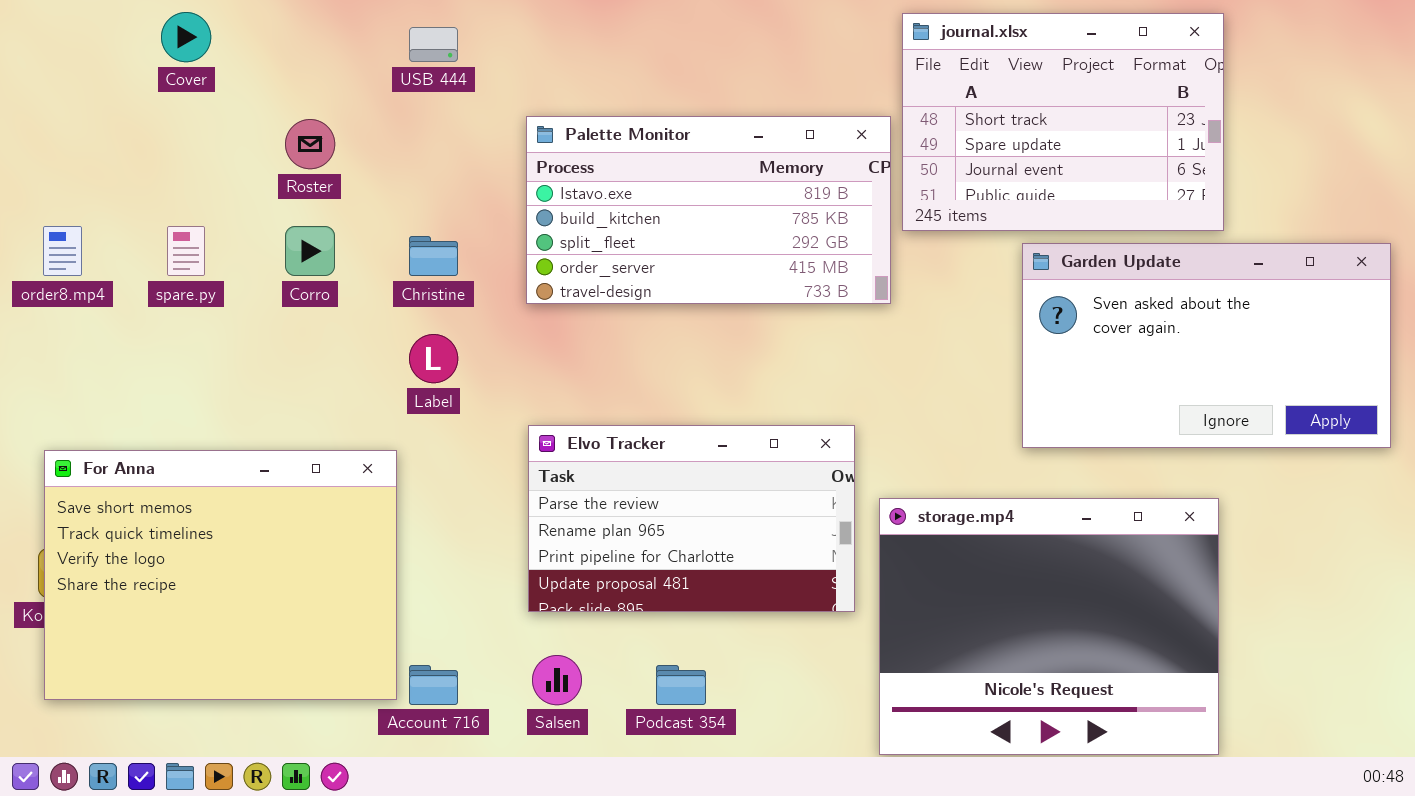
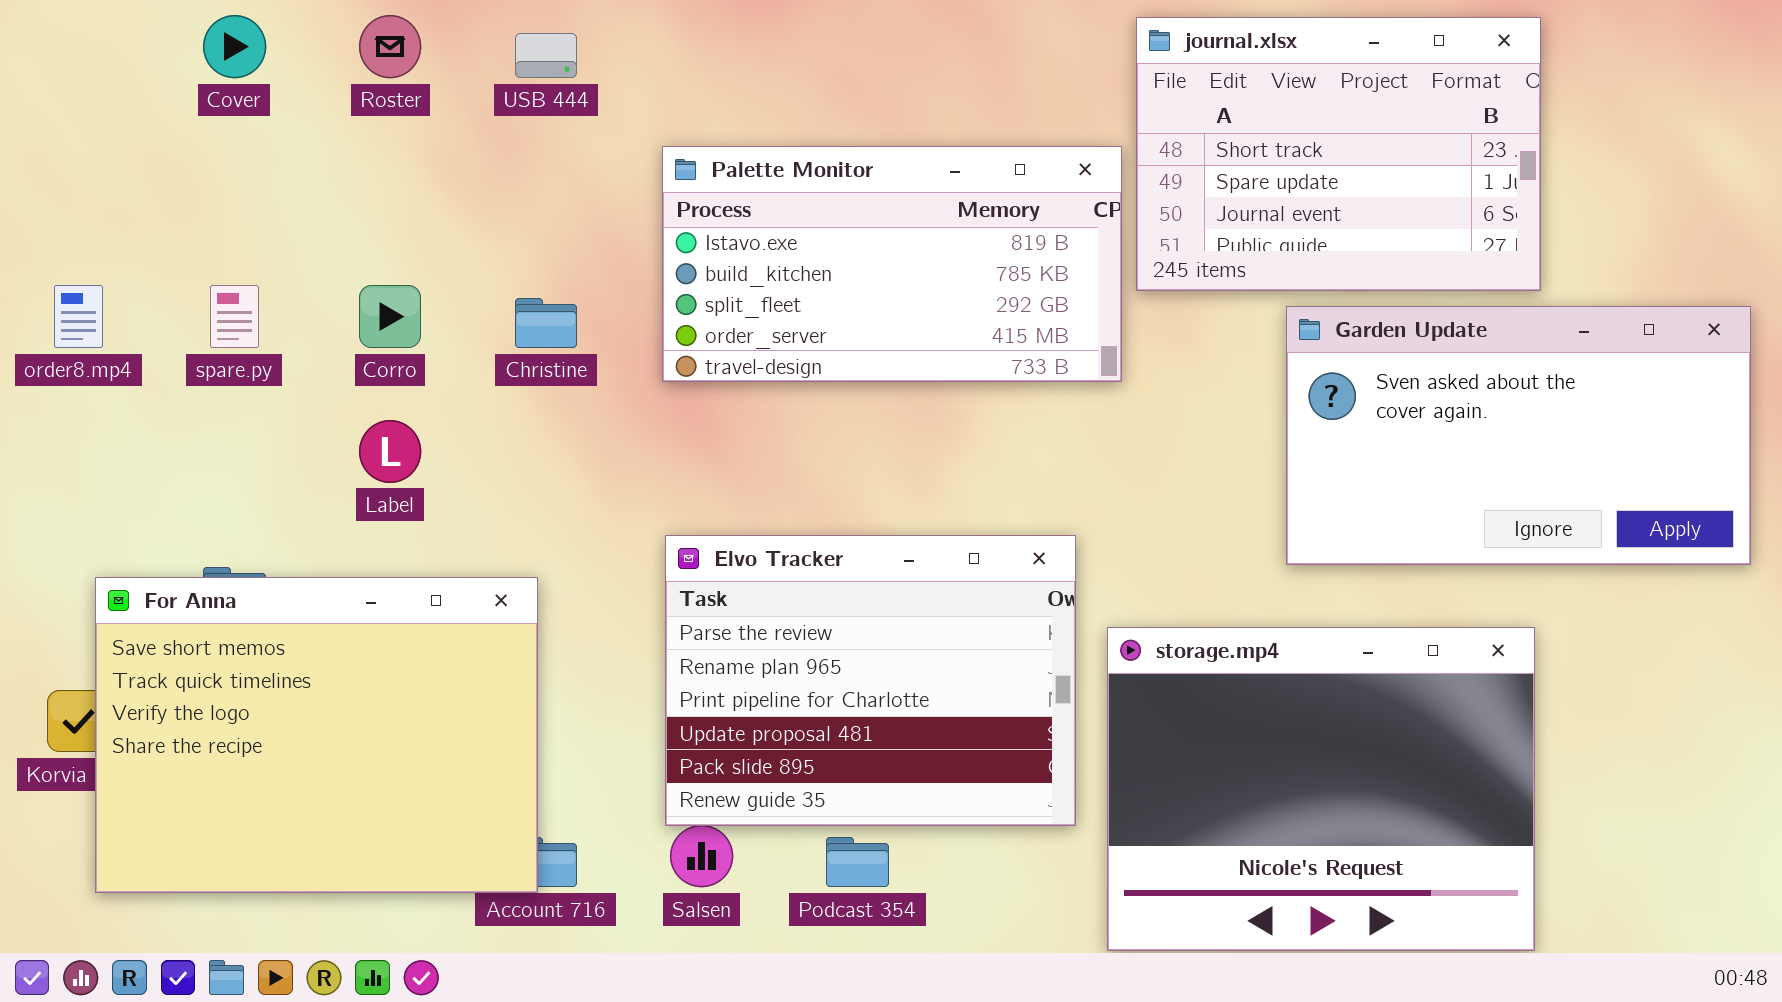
Roster: [285,119,335,169] -> [359,15,421,78], moved
Label: [409,334,458,383] -> [359,420,421,483], moved
Elvo Tracker: [528,425,855,612] -> [665,535,1076,826], resized
For Anna: [44,450,397,700] -> [95,577,538,893], moved

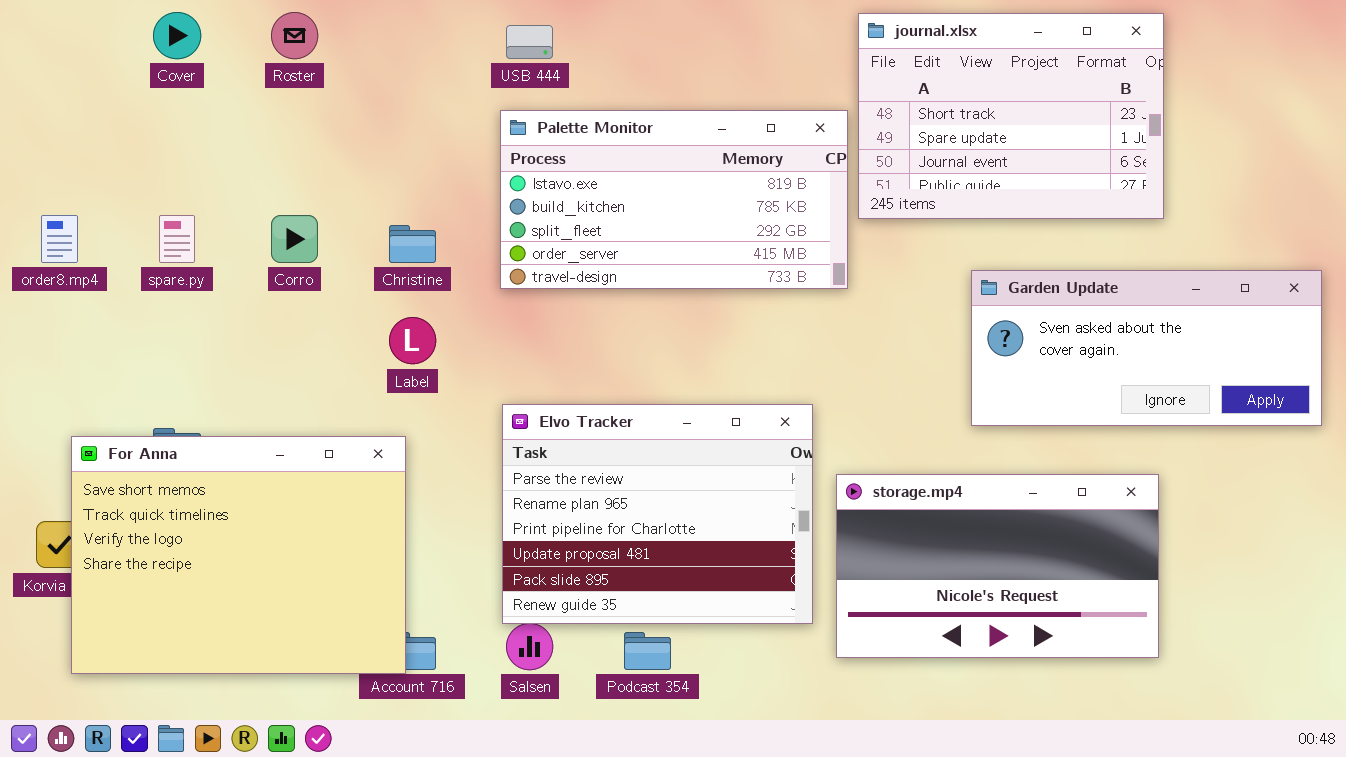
USB 444: [515,33,577,78] -> [506,25,553,59], moved
Garden Update: [1286,306,1751,565] -> [971,270,1322,426], resized
Label: [359,420,421,483] -> [389,317,436,364], moved
storage.mp4: [1107,627,1535,951] -> [836,474,1159,658], resized

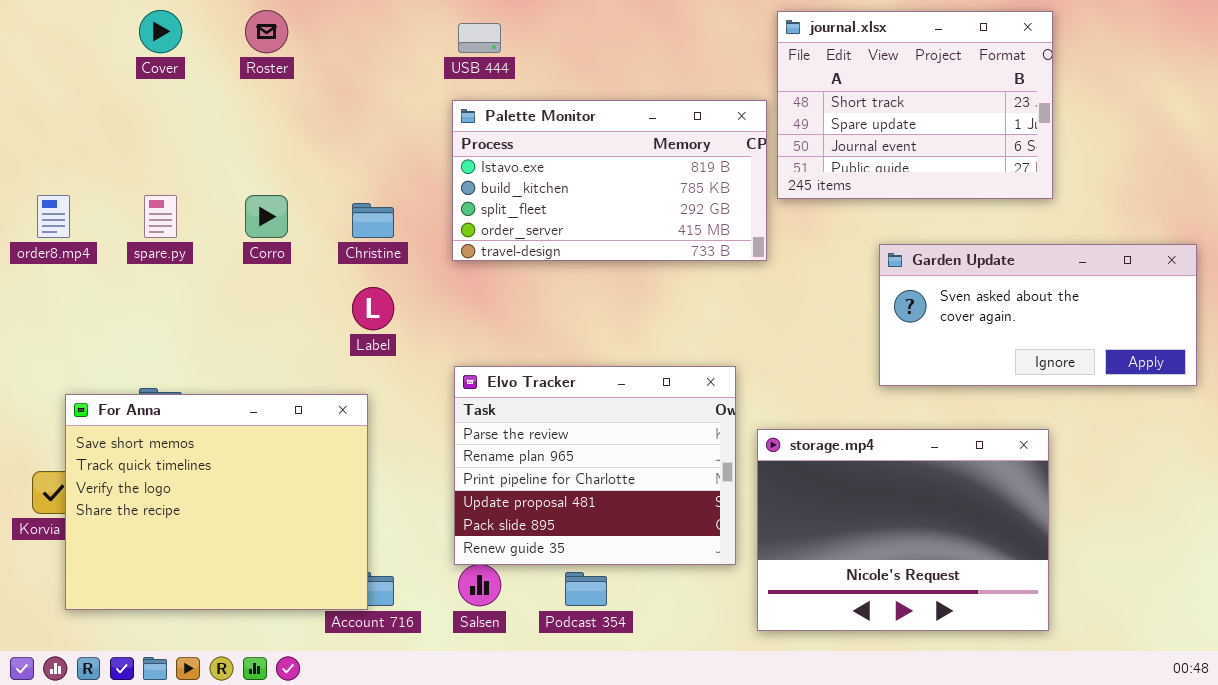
storage.mp4: [836,474,1159,658] -> [757,429,1049,631], resized

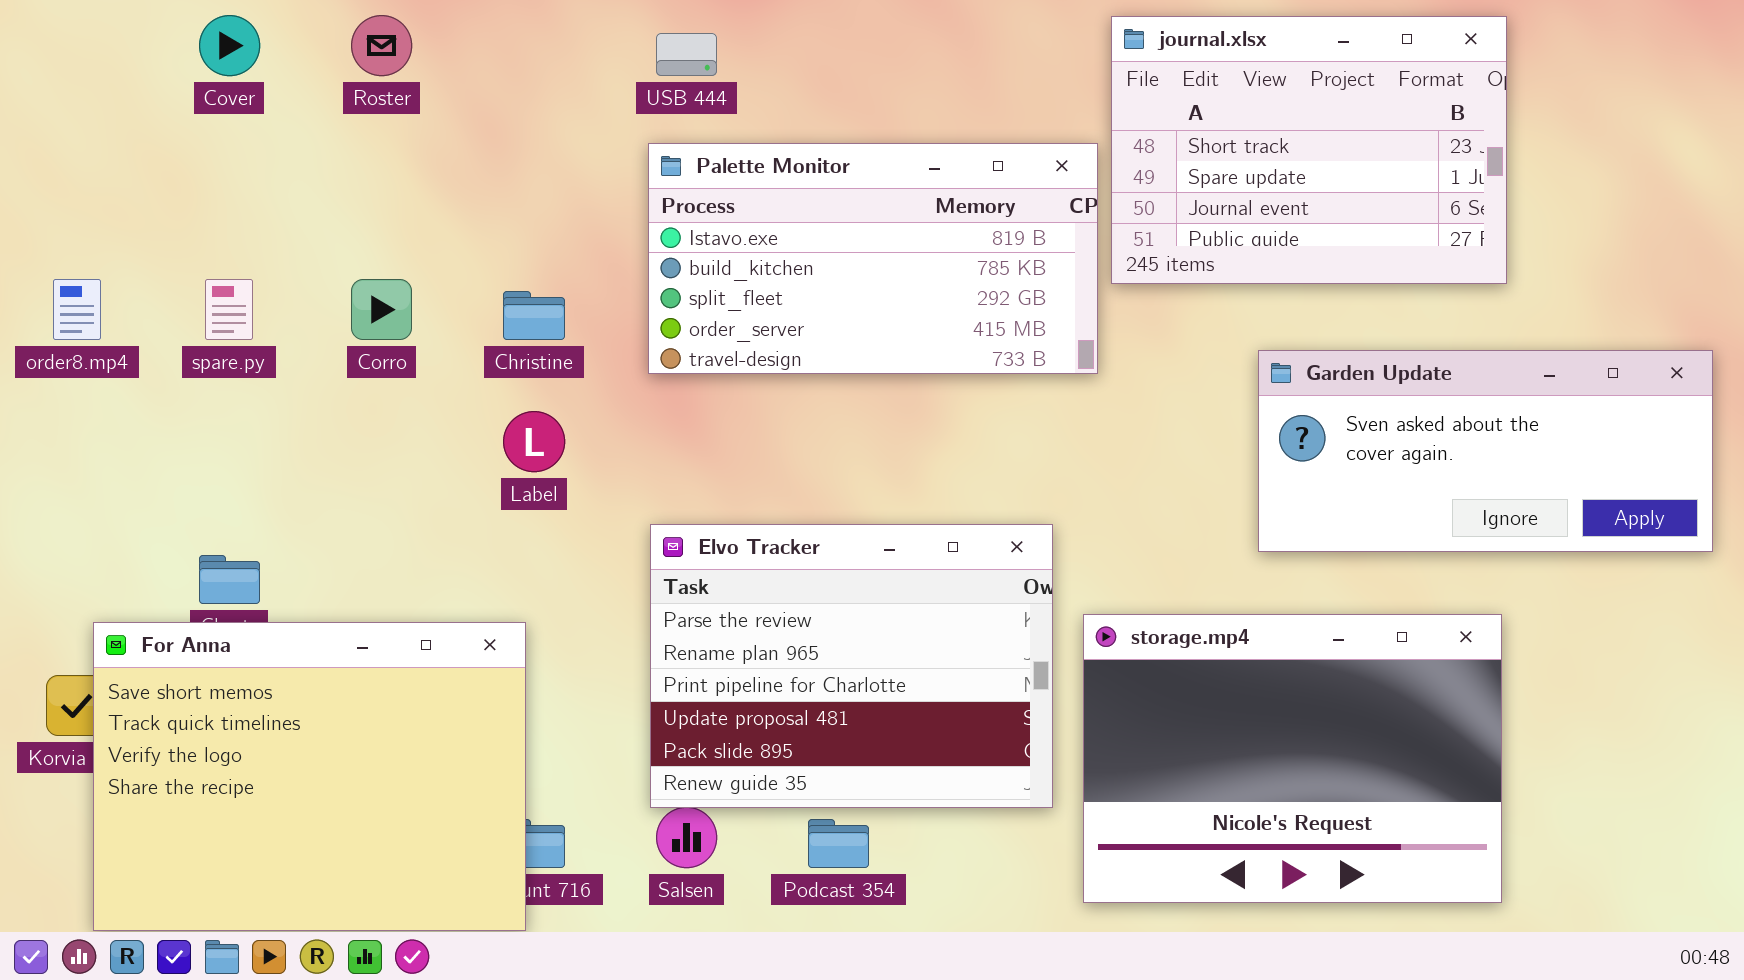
For Anna: [65,394,368,610] -> [93,622,526,931], moved

